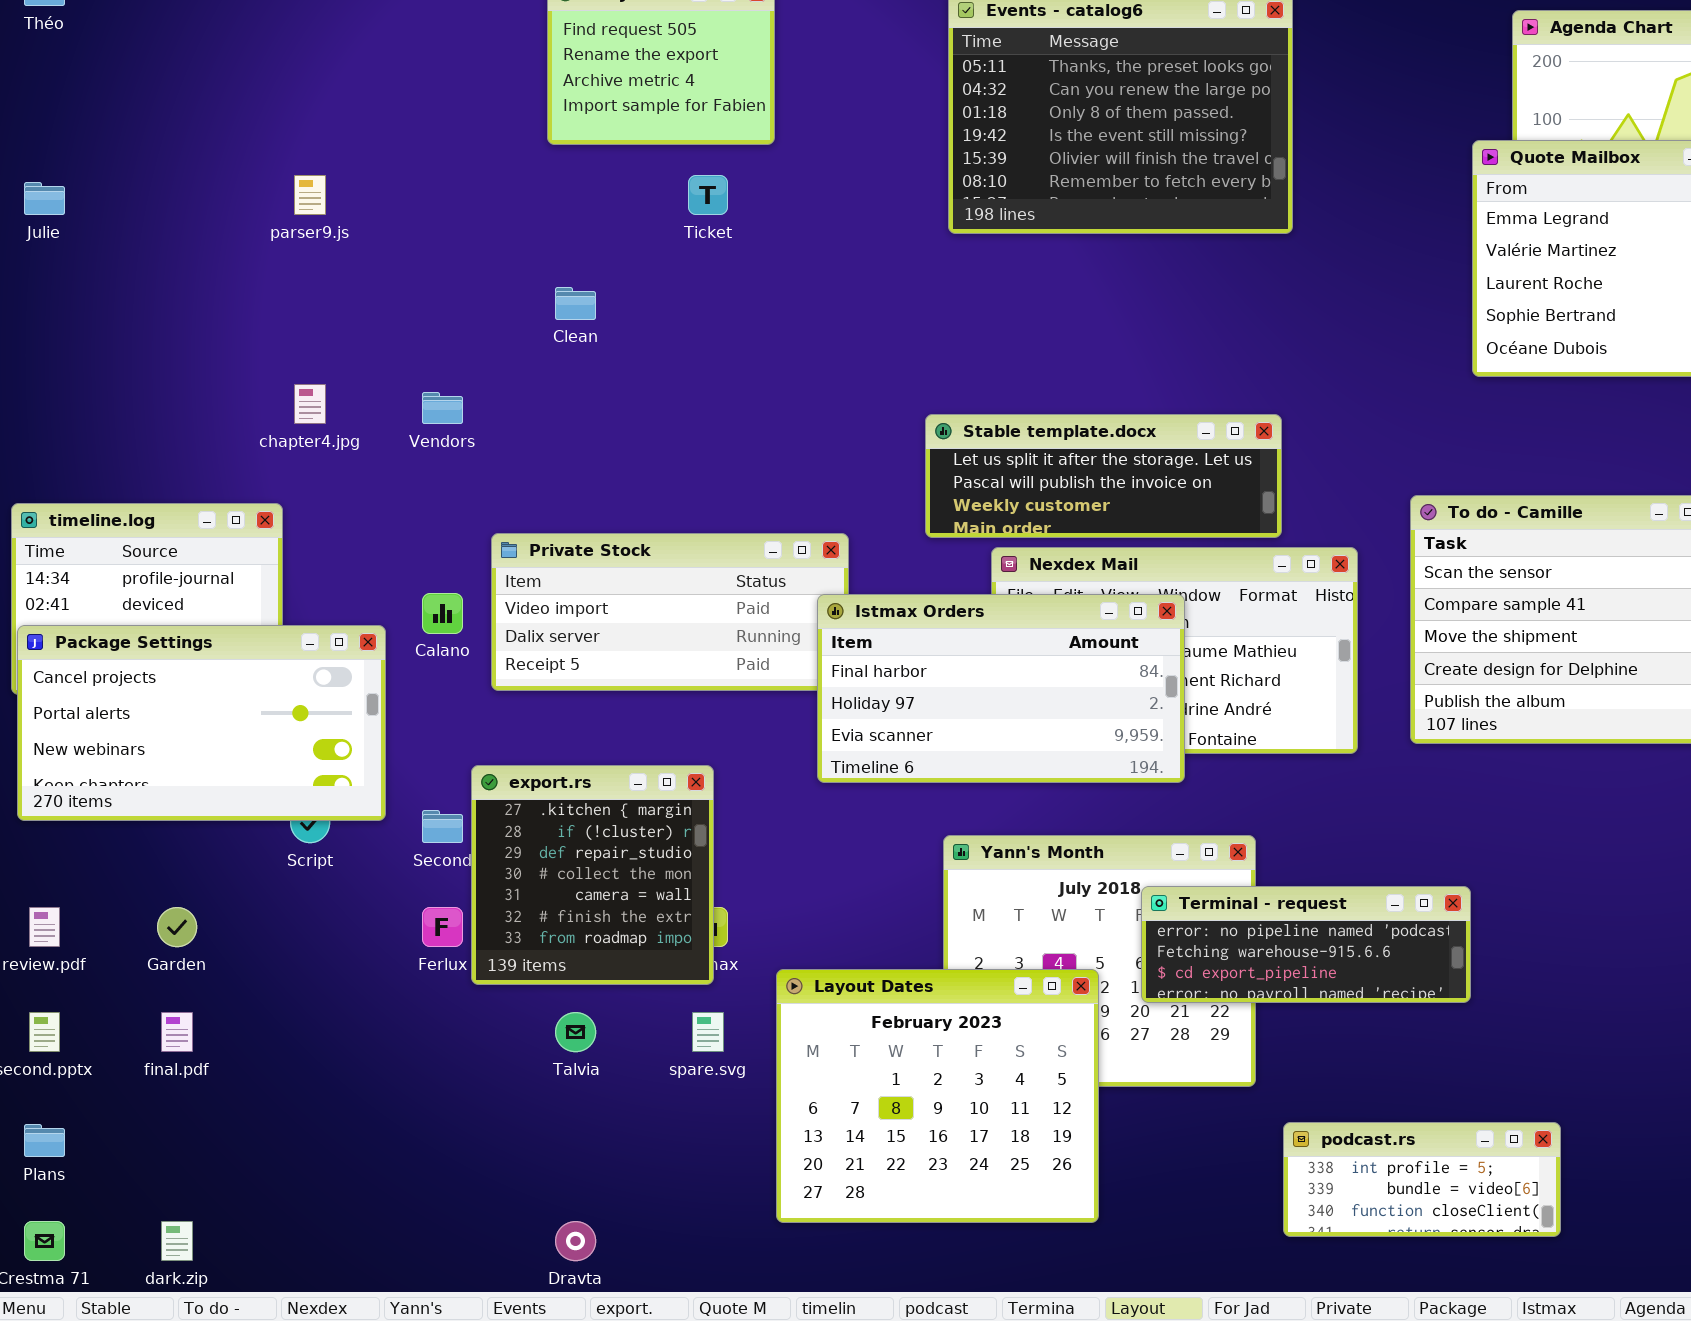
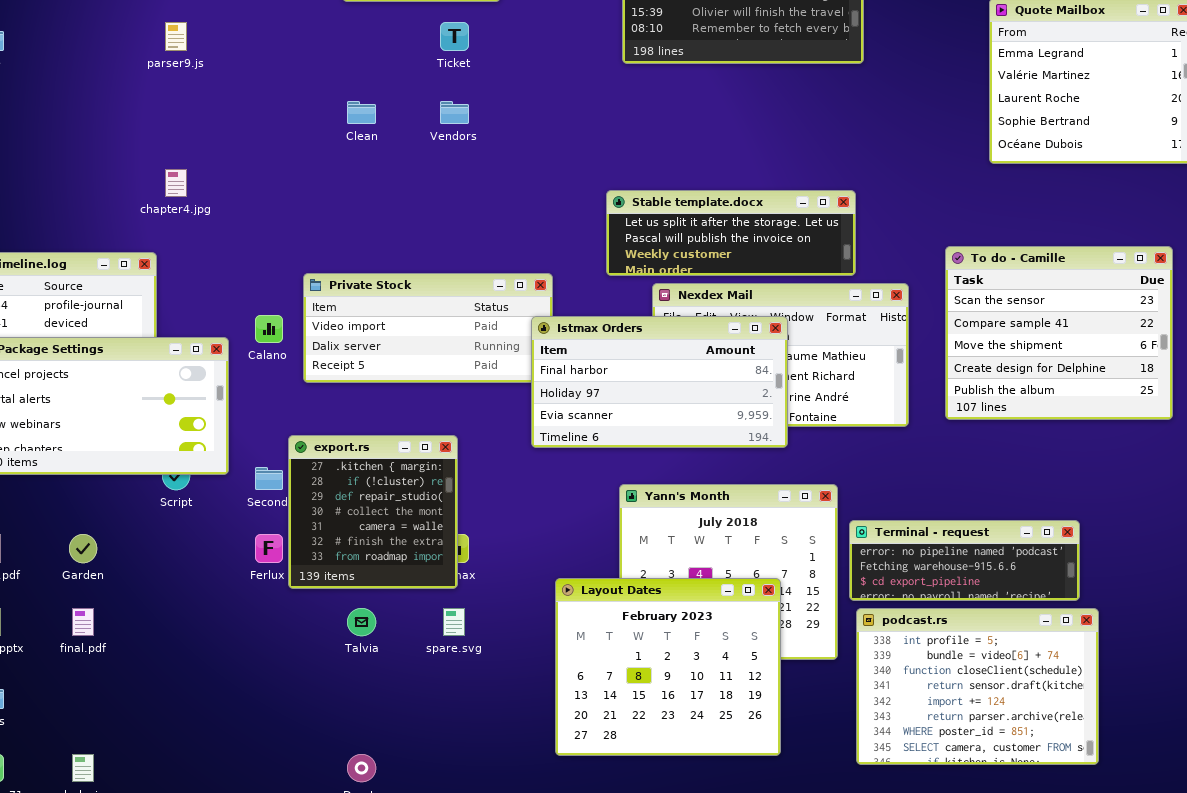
Vendors: [422,392,463,424] -> [440,101,469,124], moved
Terminal - request: [1141,886,1471,1003] -> [849,520,1080,601], moved
Layout Dates: [776,969,1099,1223] -> [555,578,781,756], moved
podcast.rs: [1283,1122,1561,1237] -> [856,608,1099,765], resized

